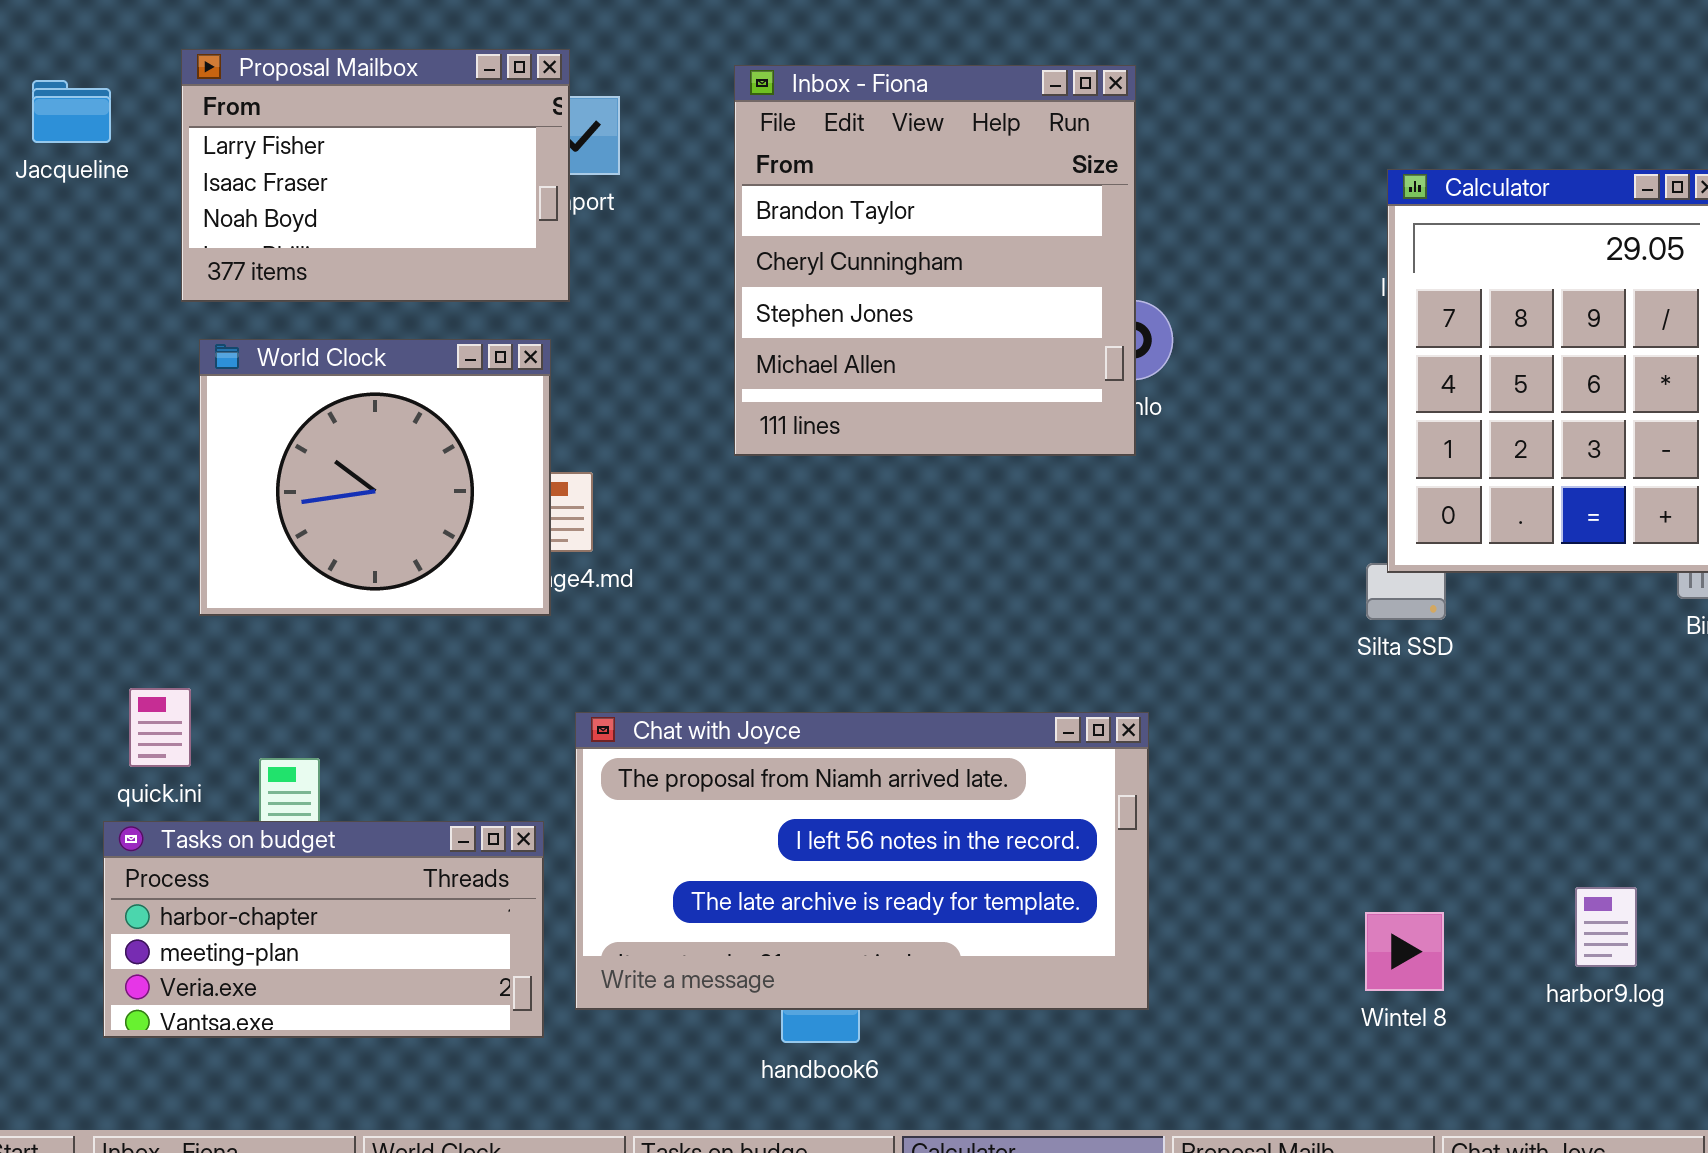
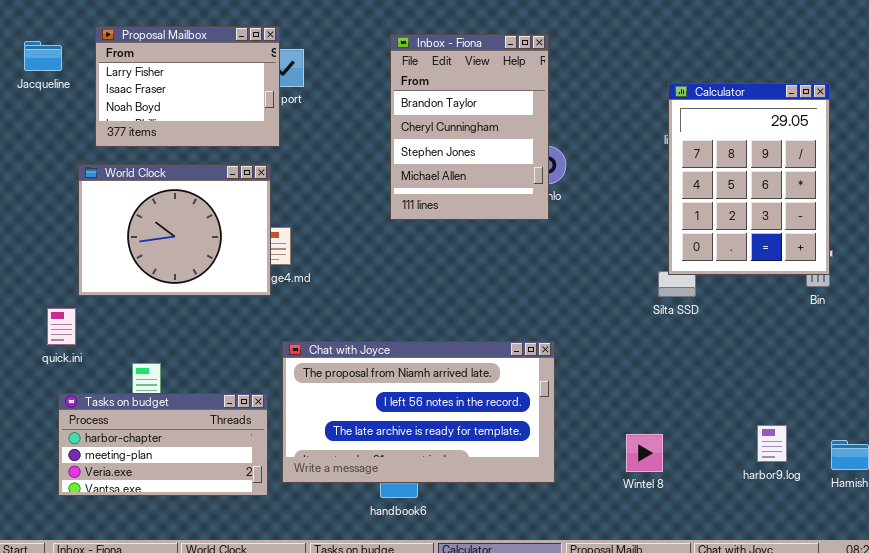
Inbox - Fiona: [734,65,1136,456] -> [390,34,549,220], resized
World Clock: [199,339,551,616] -> [78,164,271,296], resized
quick.ini: [129,688,191,767] -> [47,308,76,345], moved
Wintel 8: [1365,912,1444,991] -> [626,434,663,472], moved

